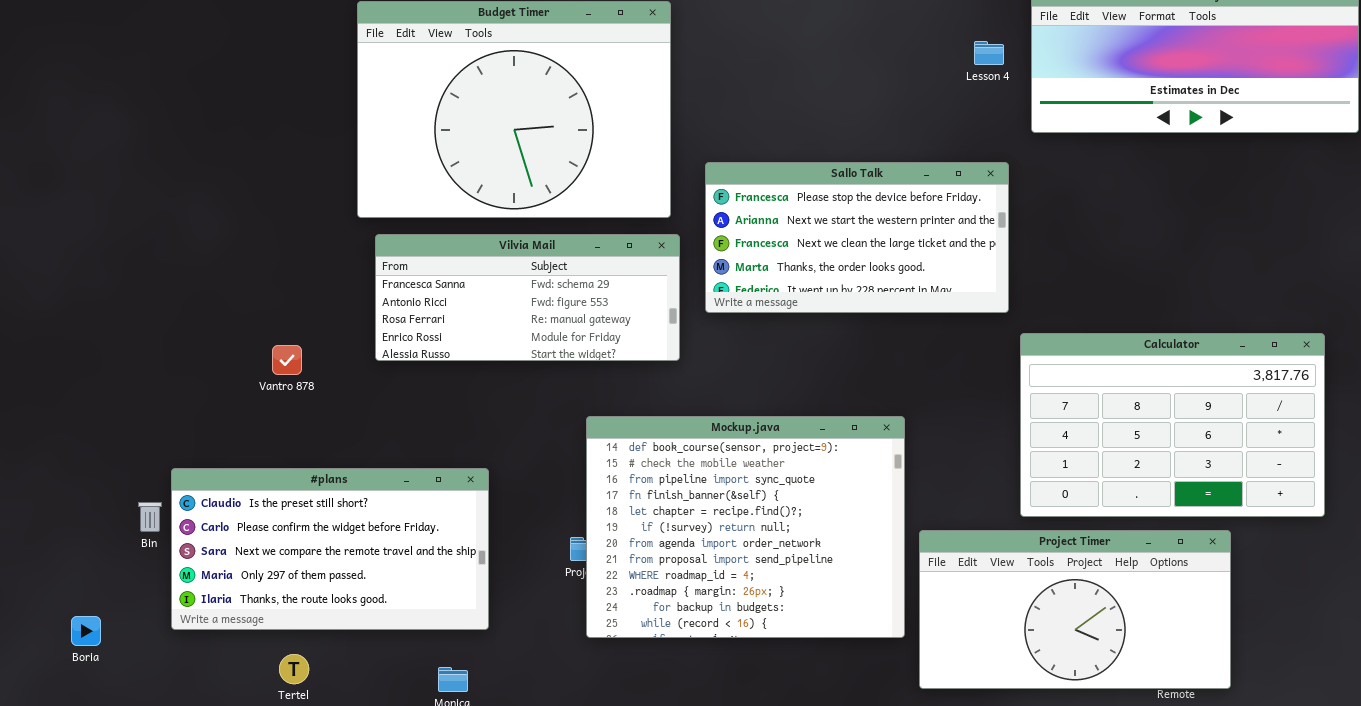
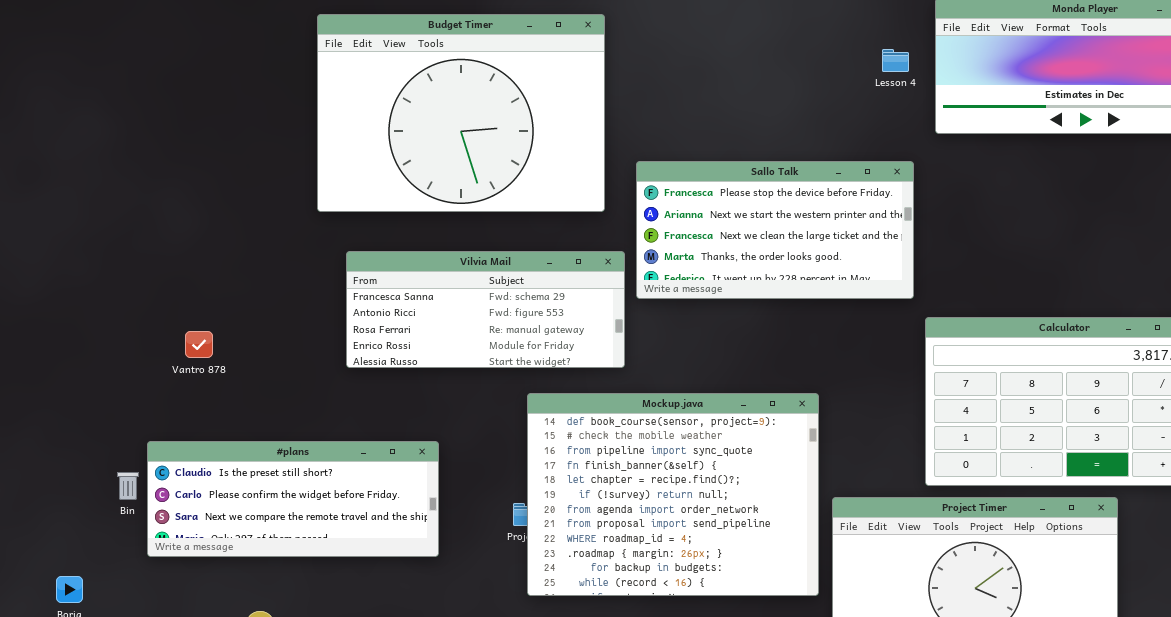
Vilvia Mail: [375,234,680,361] -> [346,251,625,368], moved
Vantro 878: [272,345,302,375] -> [185,331,213,358], moved
#plans: [171,468,489,630] -> [147,441,439,557], resized

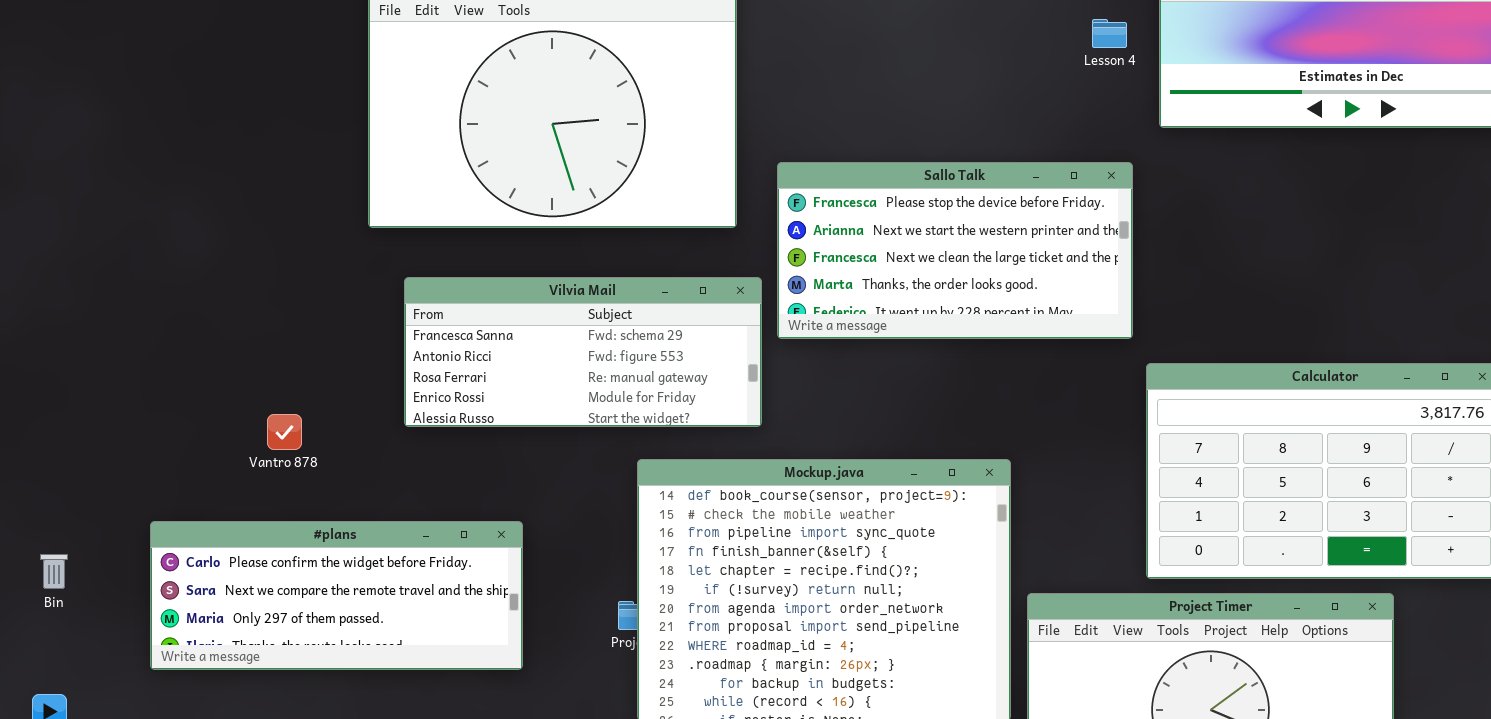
Vantro 878: [185,331,213,358] -> [267,414,302,450], moved
#plans: [147,441,439,557] -> [150,521,523,670], scrolled down 1 row
Bin: [117,472,139,500] -> [40,554,68,589], moved

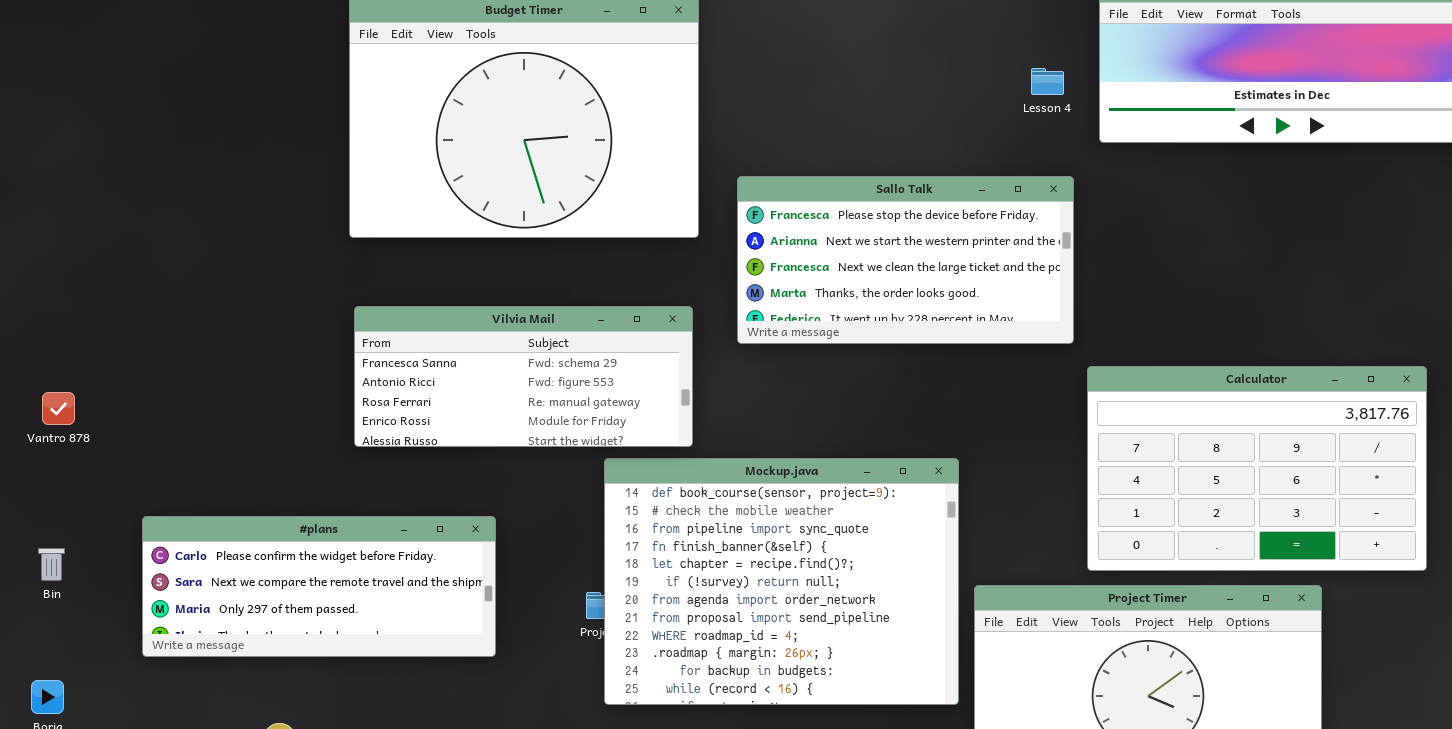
Lesson 4: [1092,19,1127,48] -> [1031,68,1064,95], moved
Vilvia Mail: [404,277,762,427] -> [354,306,693,447], moved
Vantro 878: [267,414,302,450] -> [42,392,75,425], moved

